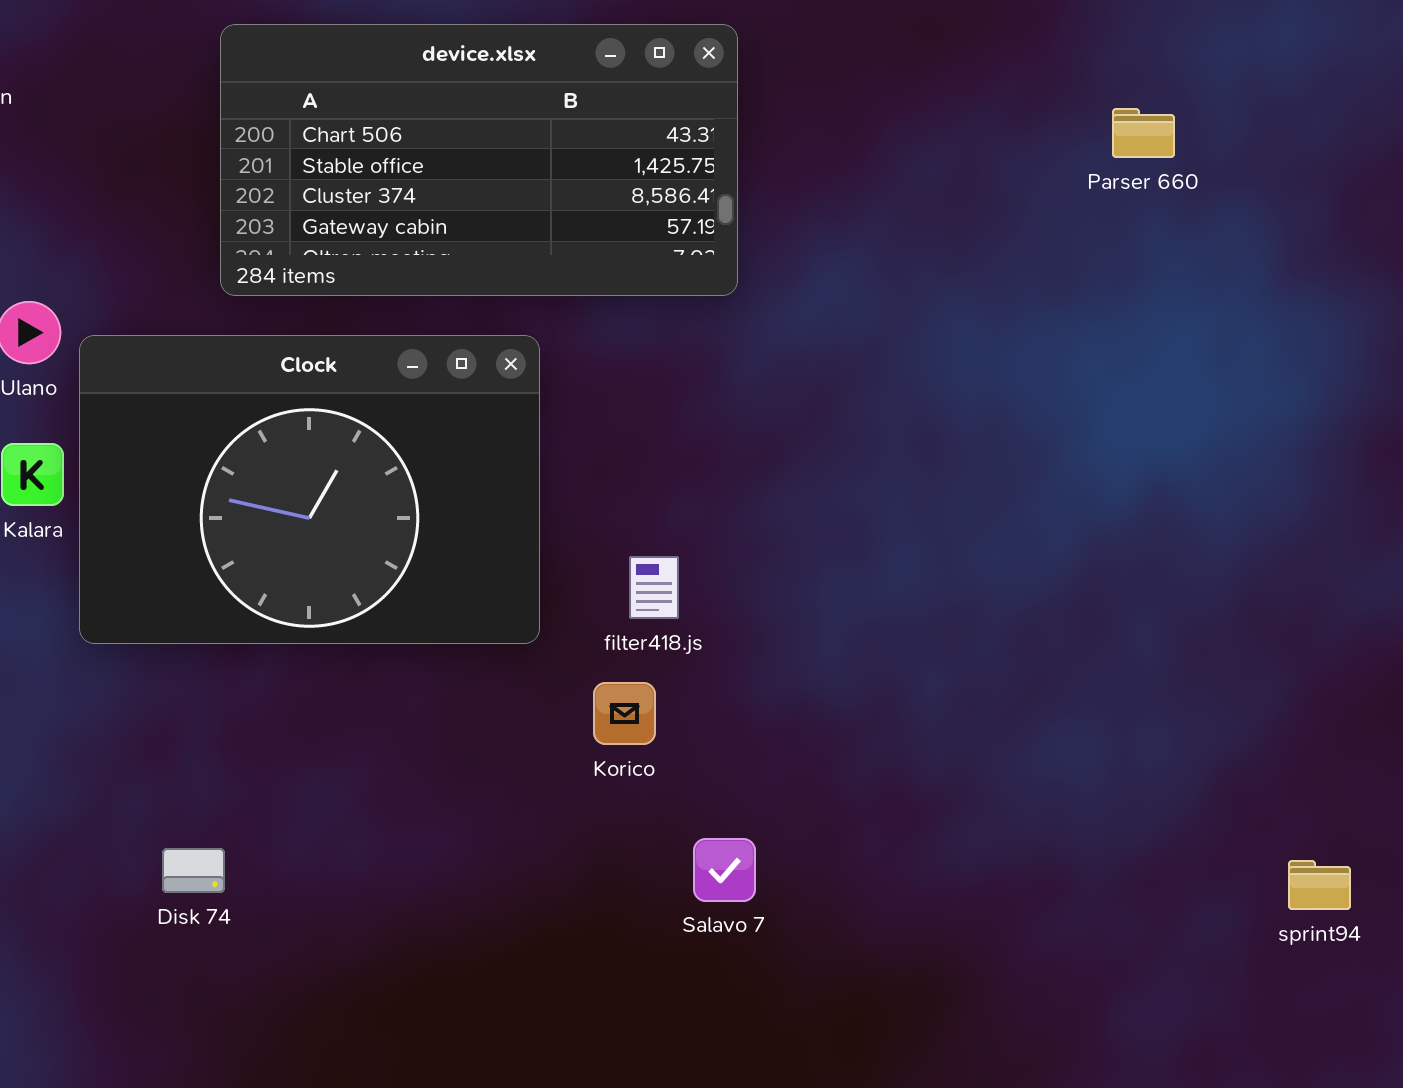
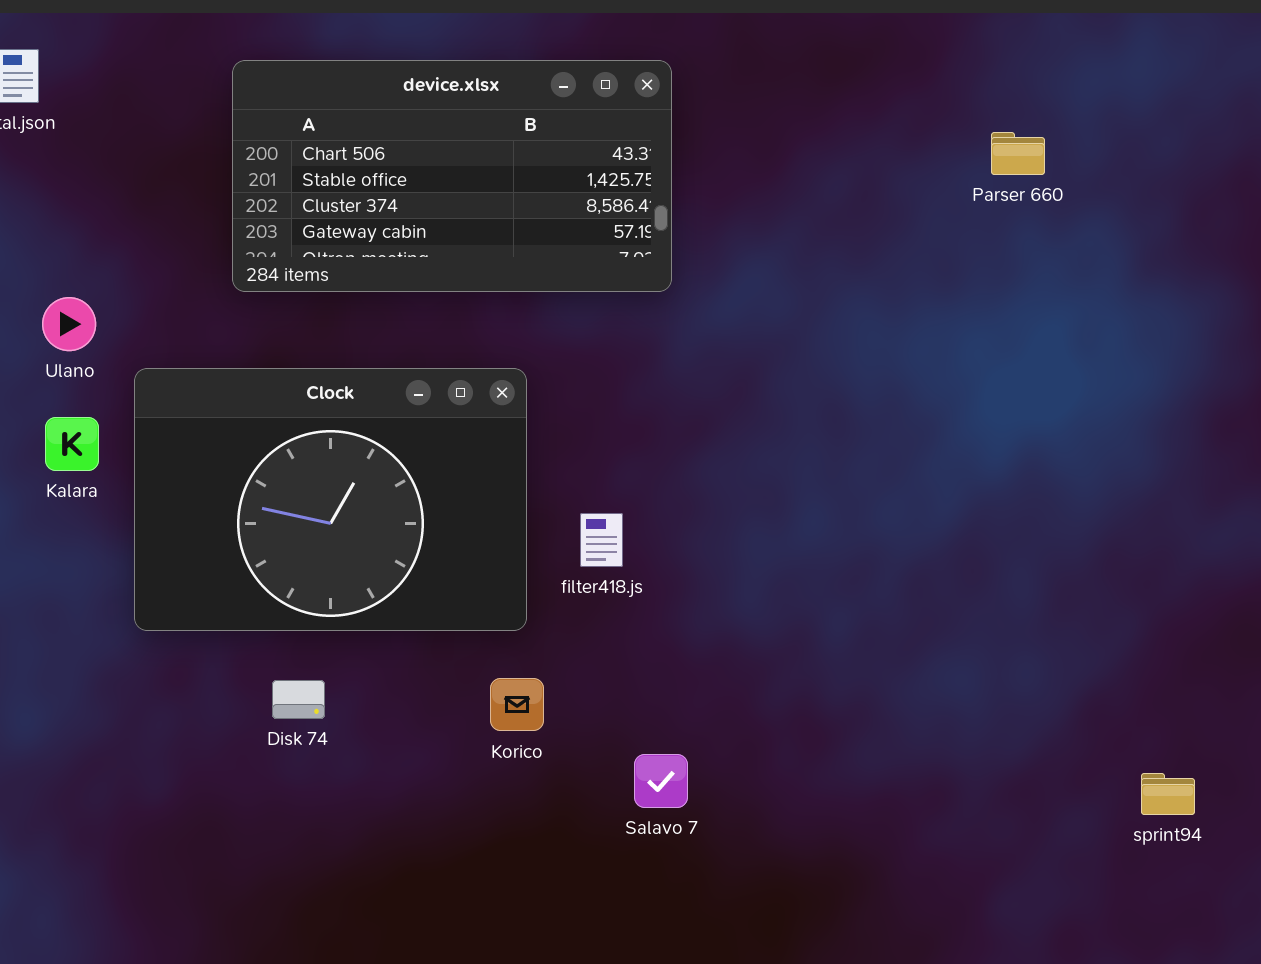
Clock: [79,335,540,644] -> [134,368,527,631], moved
Korico: [593,682,656,745] -> [490,678,544,731], moved
Disk 74: [162,848,225,893] -> [272,680,325,719], moved

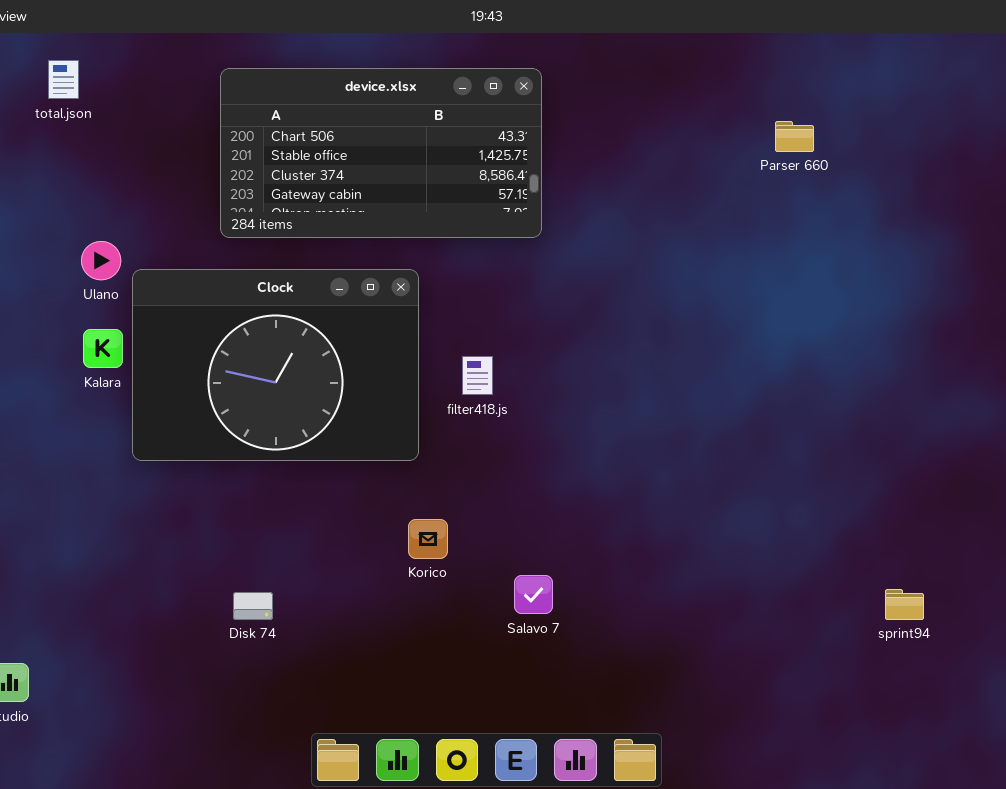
Clock: [134,368,527,631] -> [132,269,419,461], moved
filter418.js: [580,513,623,567] -> [462,356,493,395], moved
Disk 74: [272,680,325,719] -> [233,592,273,620], moved

